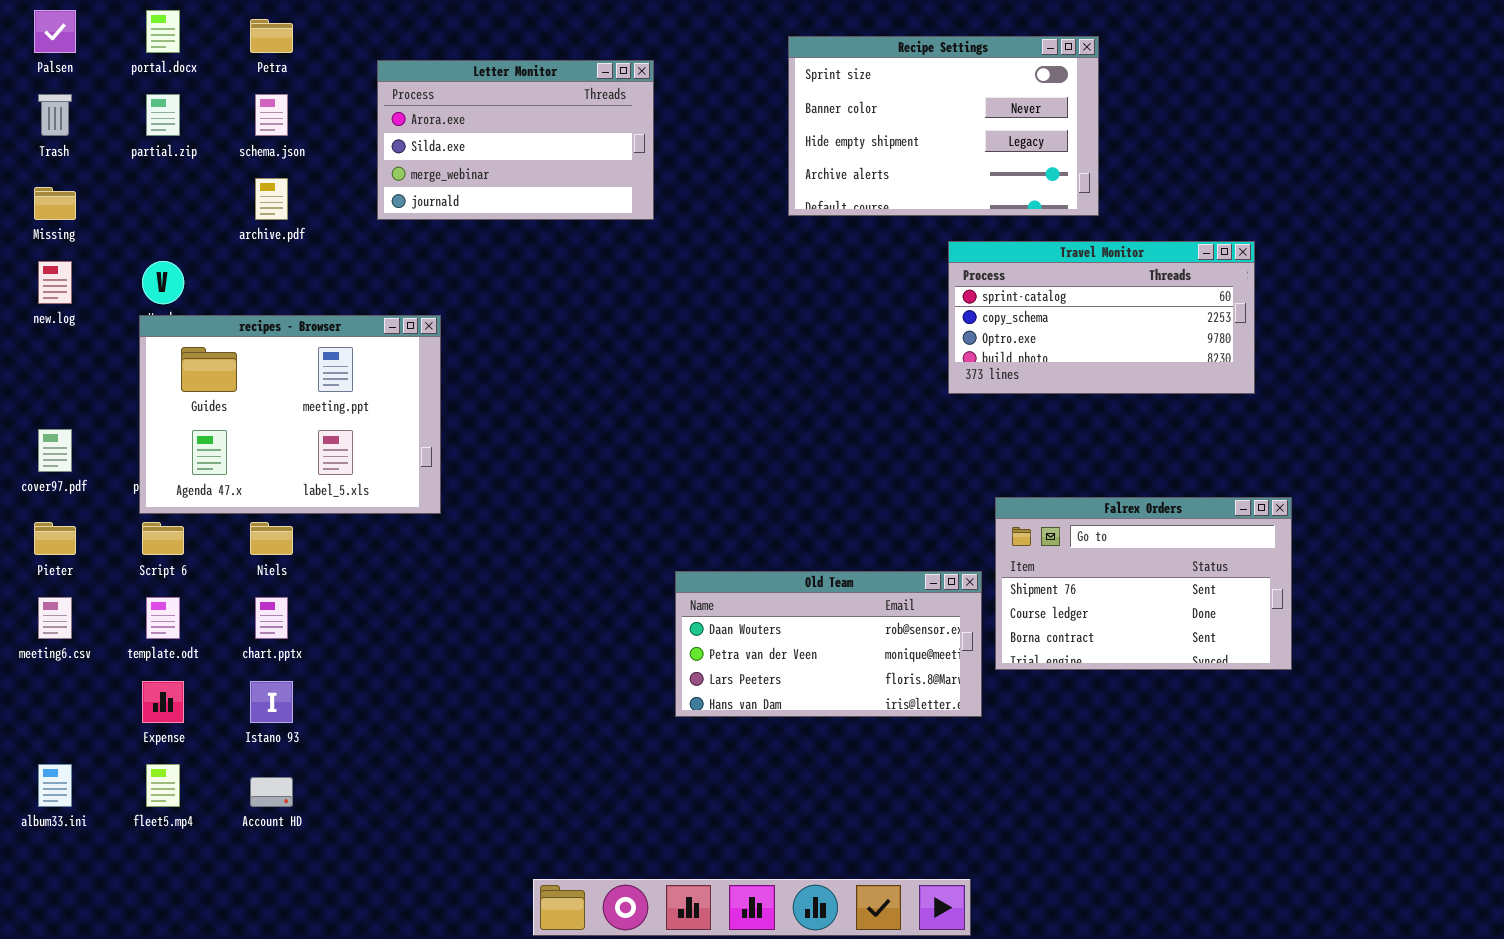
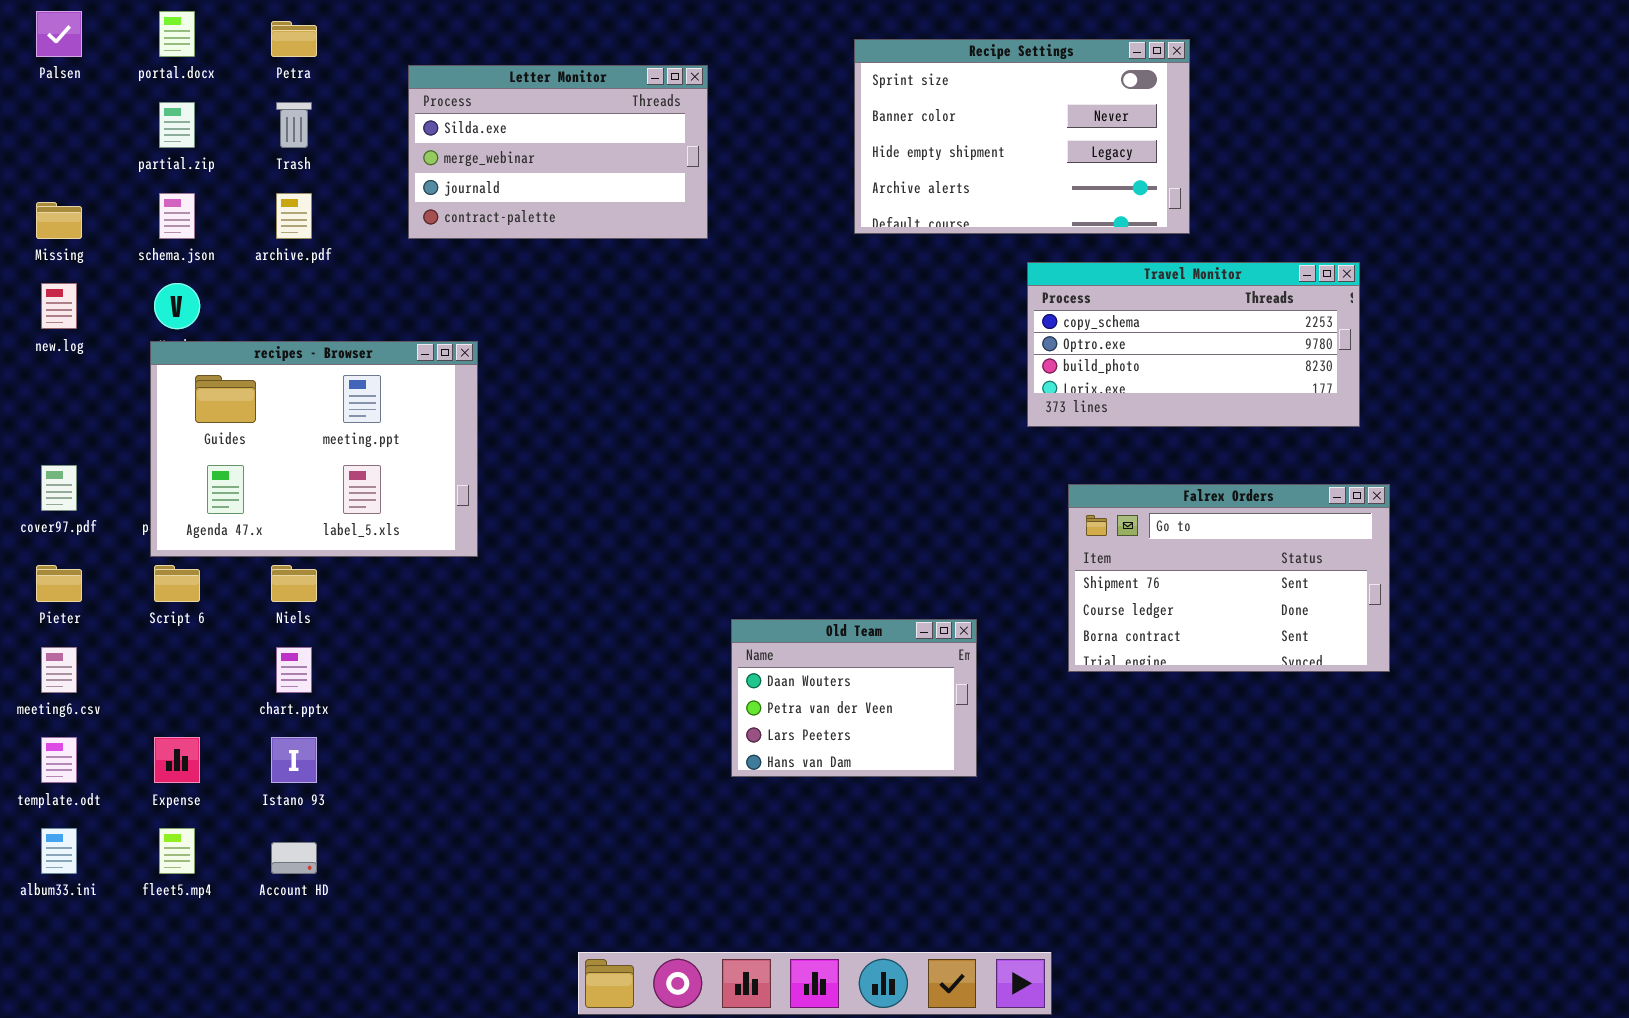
Letter Monitor: [377,60,654,220] -> [408,65,708,239], scrolled down 1 row
Trash: [38,94,72,136] -> [276,102,312,148], moved
schema.json: [255,94,288,136] -> [159,193,195,239], moved
Travel Monitor: [948,241,1255,394] -> [1027,262,1360,427], scrolled down 1 row
Falrex Orders: [995,497,1292,670] -> [1068,484,1390,672], moved
Old Team: [675,571,982,717] -> [731,619,977,777], resized
template.odt: [146,597,180,639] -> [41,737,77,783], moved

